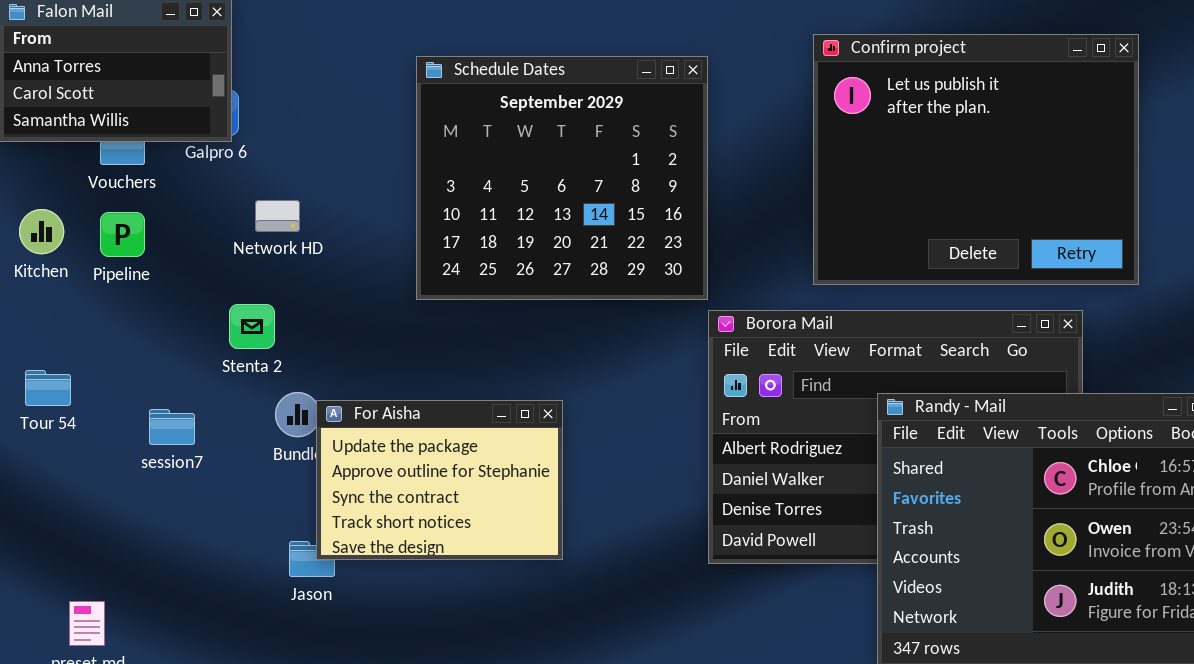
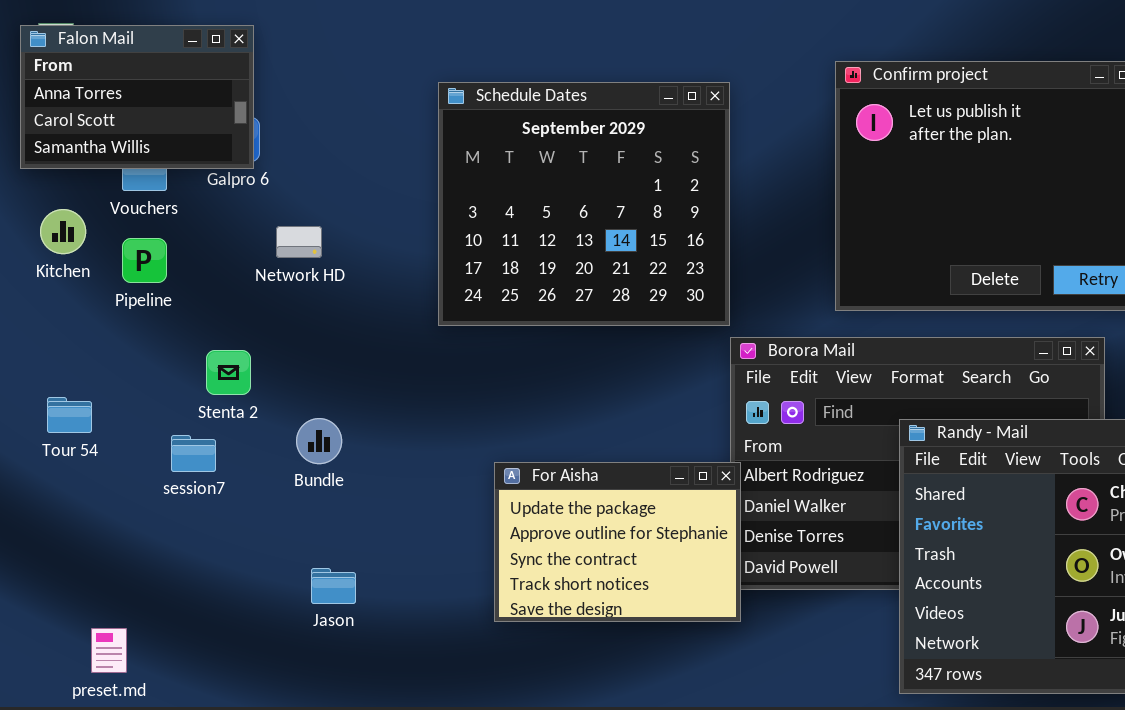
Kitchen: [19,209,64,254] -> [40,209,86,254], moved
Stenta 2: [229,304,275,349] -> [206,350,251,395], moved
For Aisha: [316,400,563,560] -> [494,462,741,622], moved

